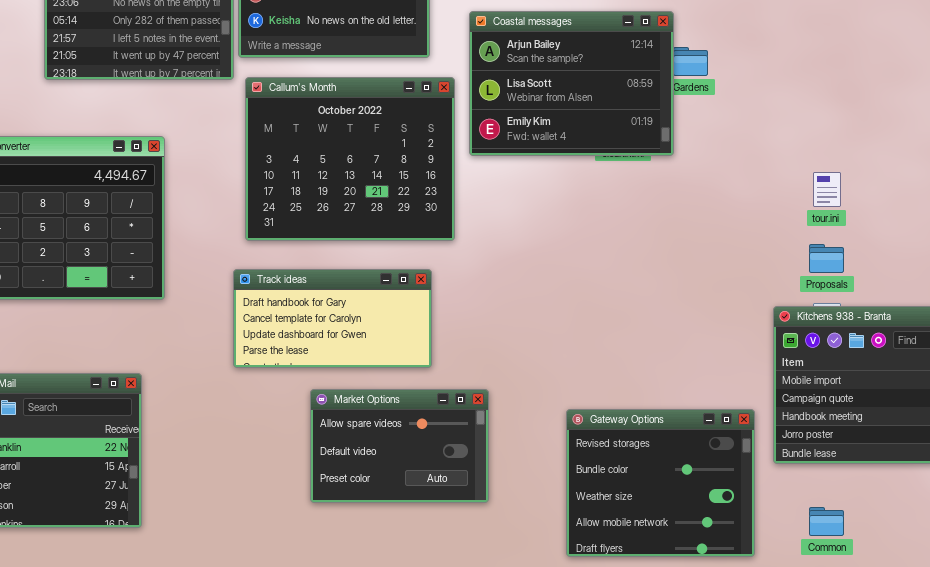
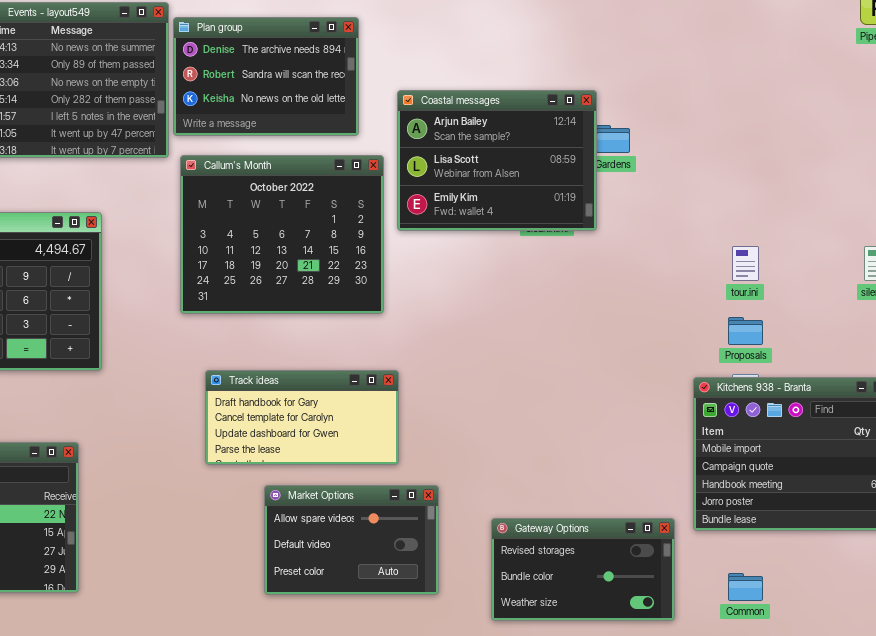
Track ideas: [233,269,432,368] -> [205,370,399,465], moved
Market Options: [310,389,489,503] -> [264,485,439,595], moved
Gateway Options: [566,409,755,557] -> [491,518,675,621], resized

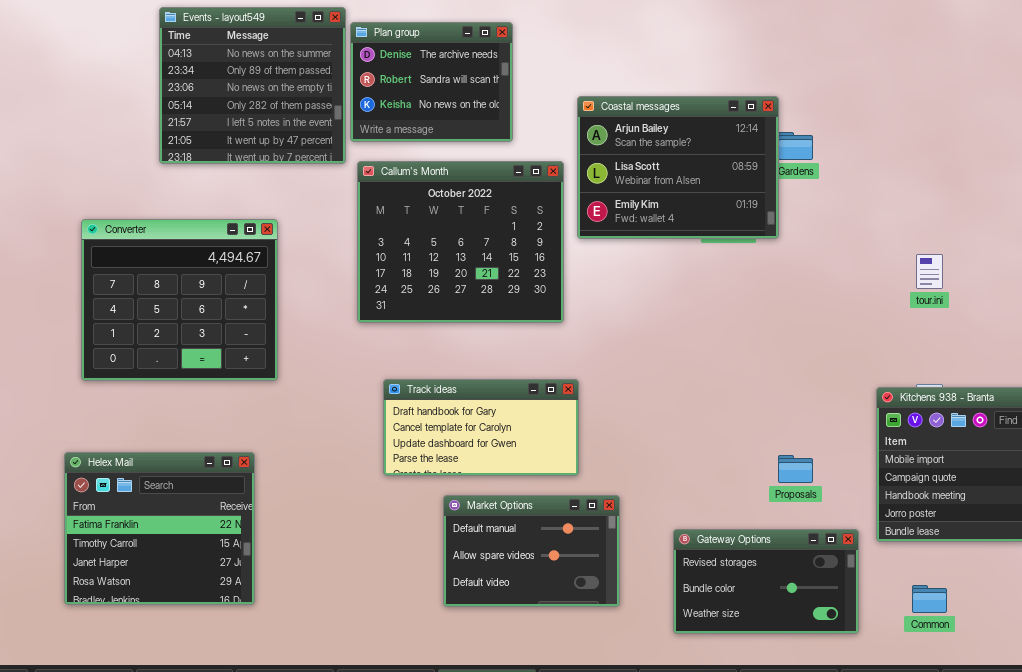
Plan group: [173,17,359,136] -> [350,22,513,142], resized
Proposals: [728,317,763,345] -> [778,455,813,483], moved
Market Options: [264,485,439,595] -> [443,495,620,607], scrolled up 1 row

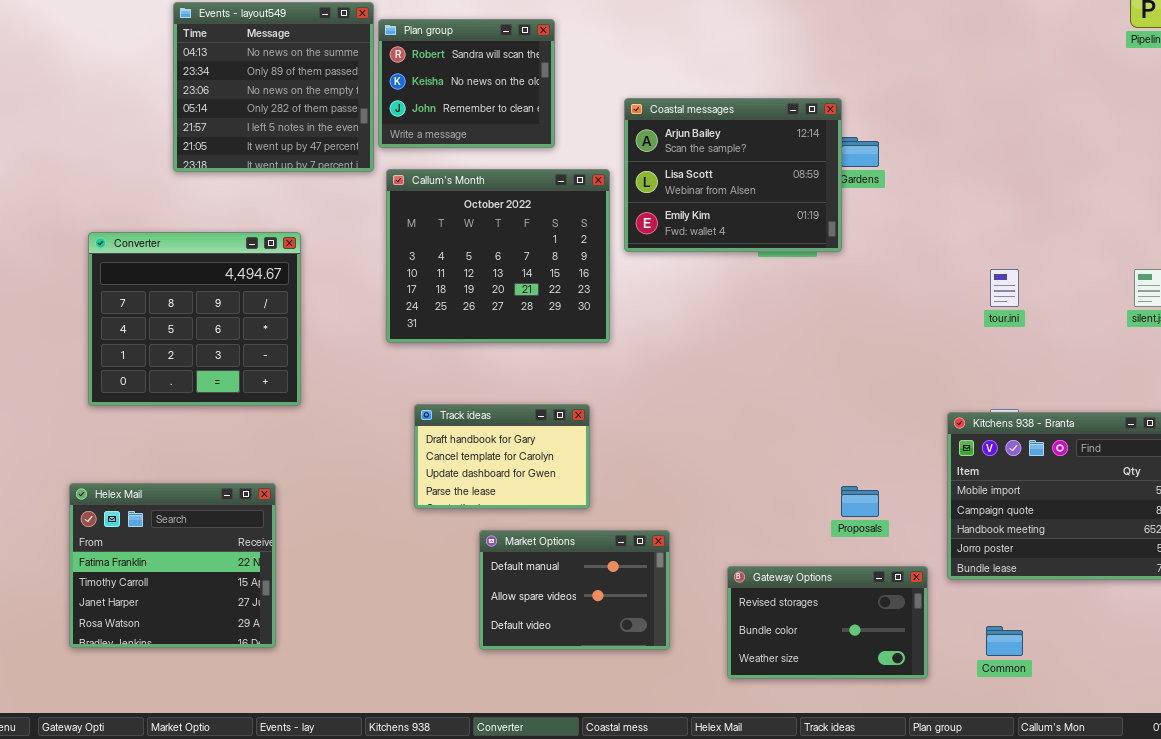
Plan group: [350,22,513,142] -> [378,19,555,148], scrolled down 1 row
Track ideas: [383,379,579,476] -> [414,404,590,509], resized

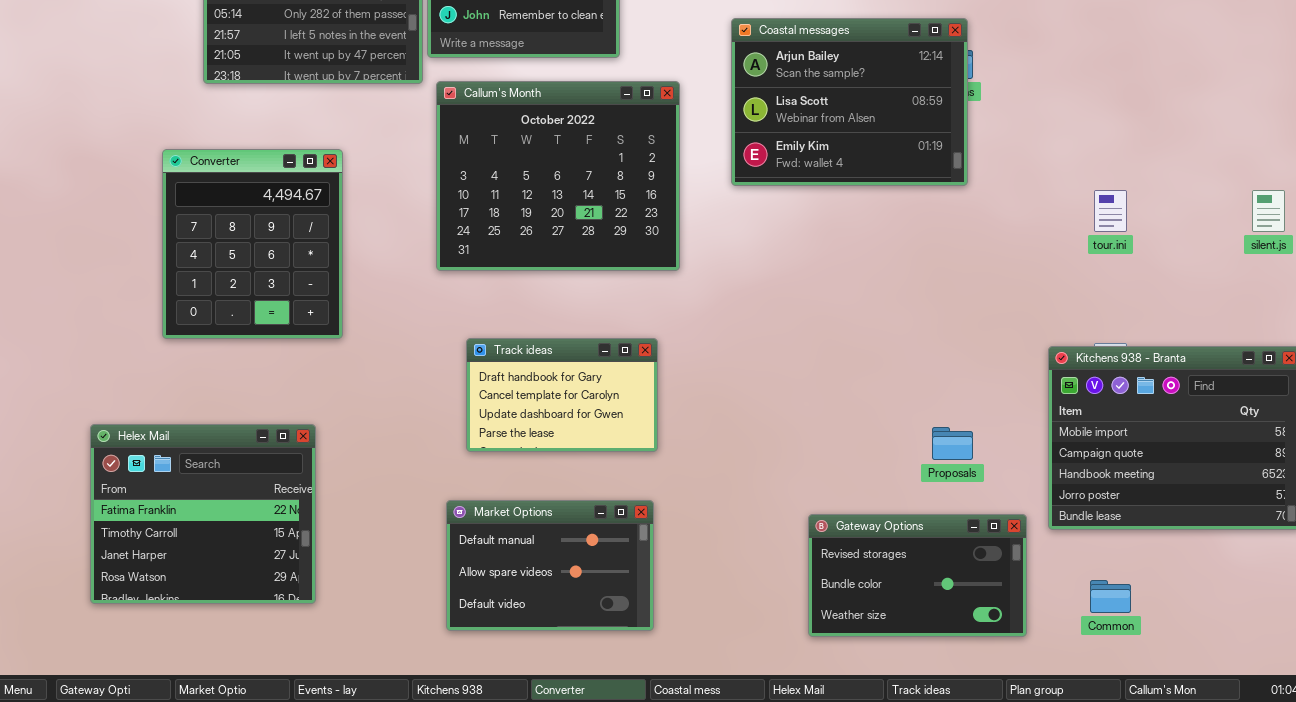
Coastal messages: [624,98,842,252] -> [731,18,968,186], moved
Converter: [88,232,301,406] -> [162,149,343,339], resized
Market Options: [479,530,670,650] -> [446,500,654,631], moved

